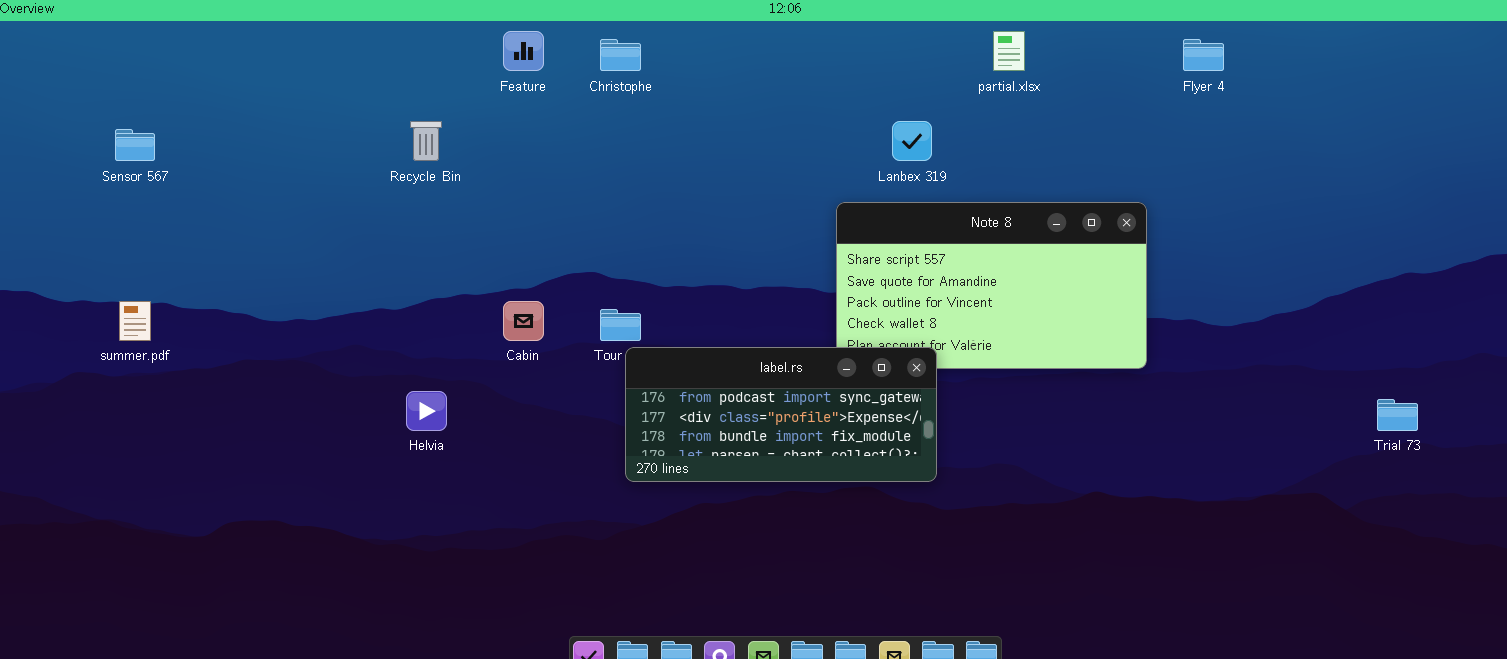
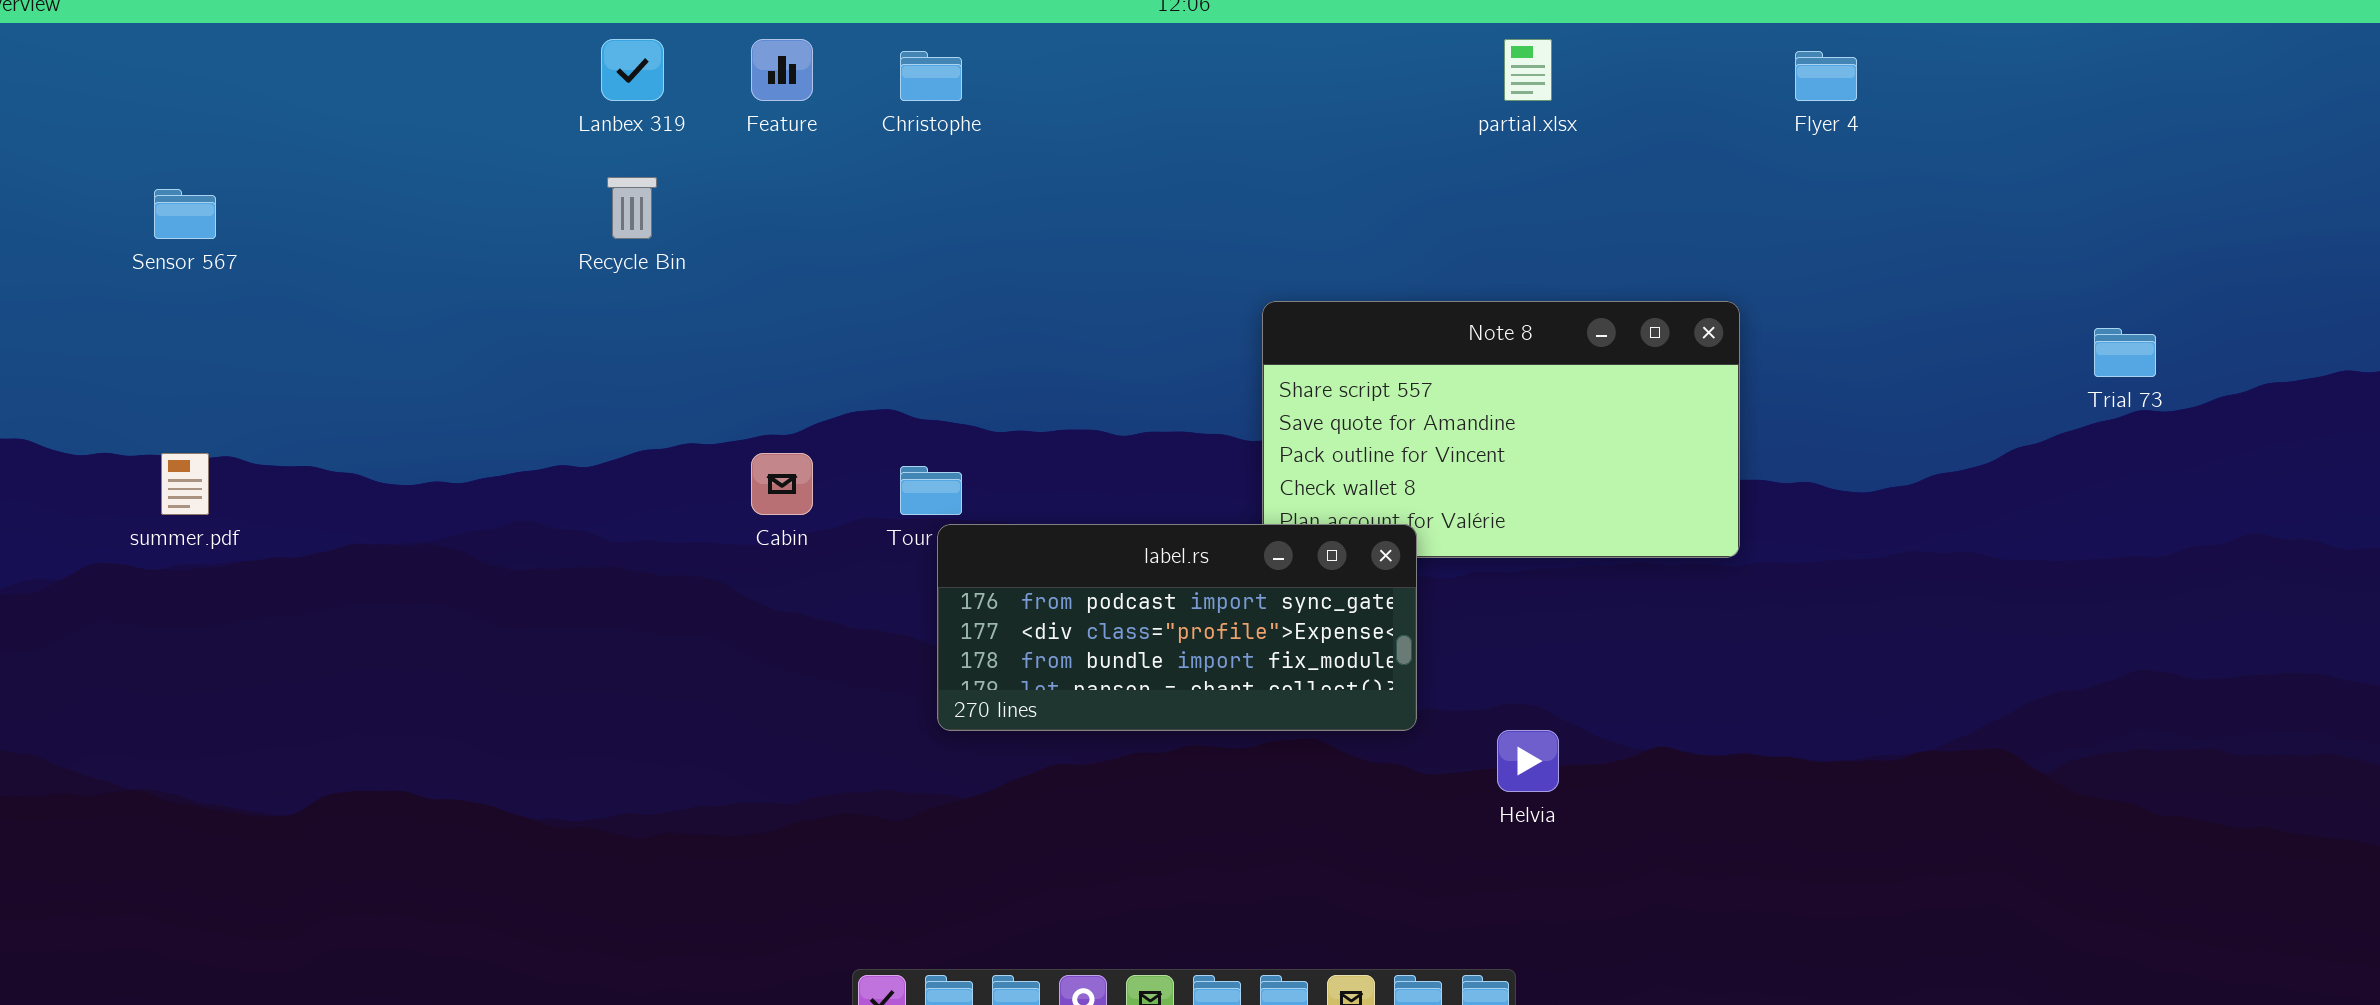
Lanbex 319: [892,121,932,161] -> [601,39,664,101], moved
Helvia: [406,391,447,431] -> [1497,730,1559,792], moved
Trial 73: [1377,399,1418,431] -> [2094,328,2156,377], moved

